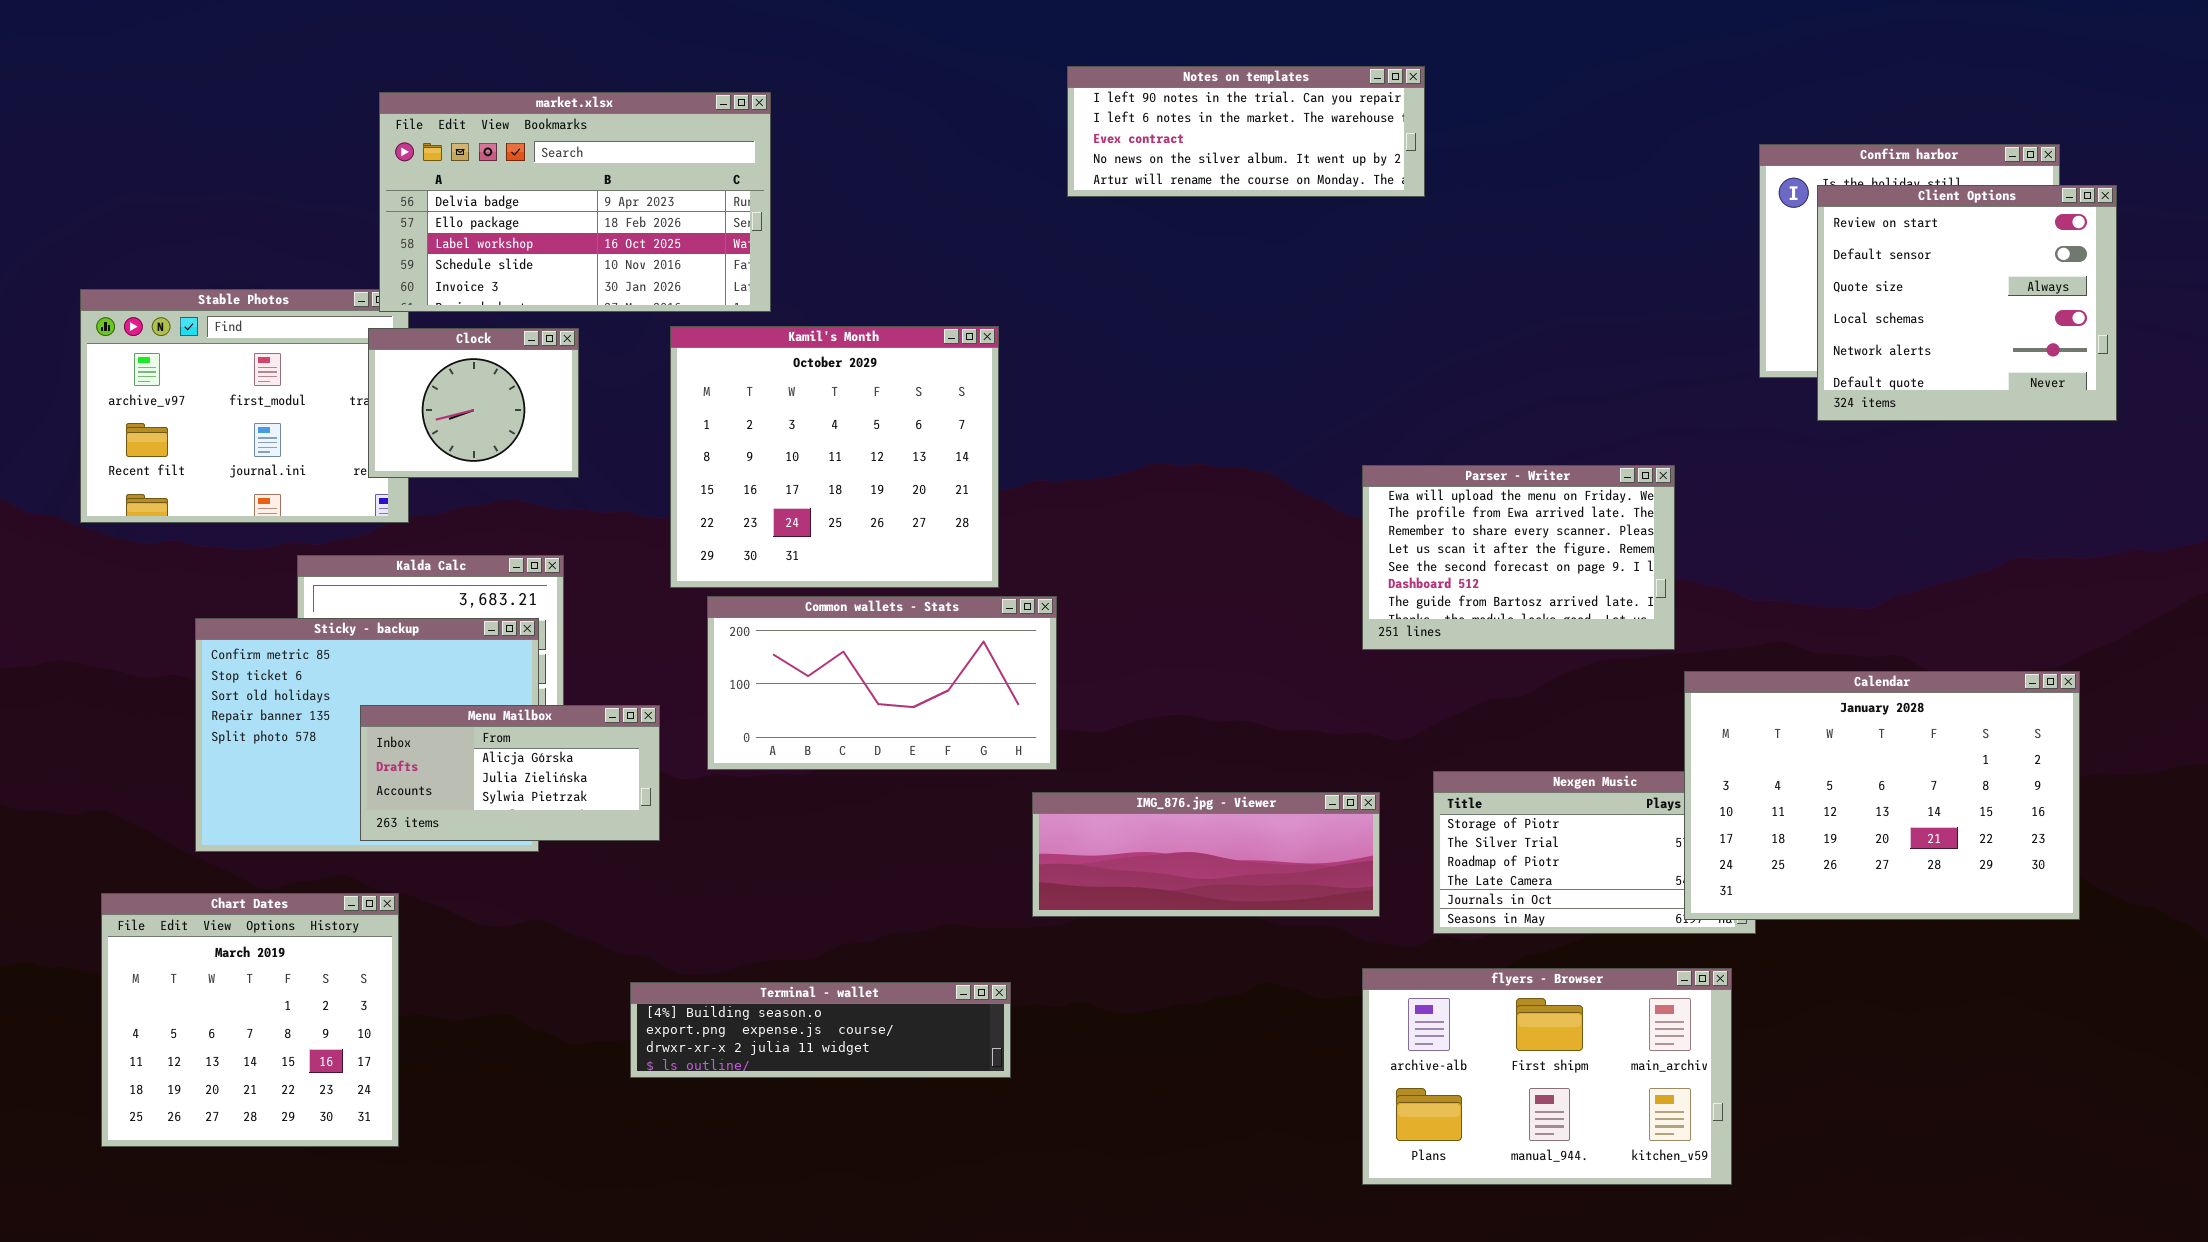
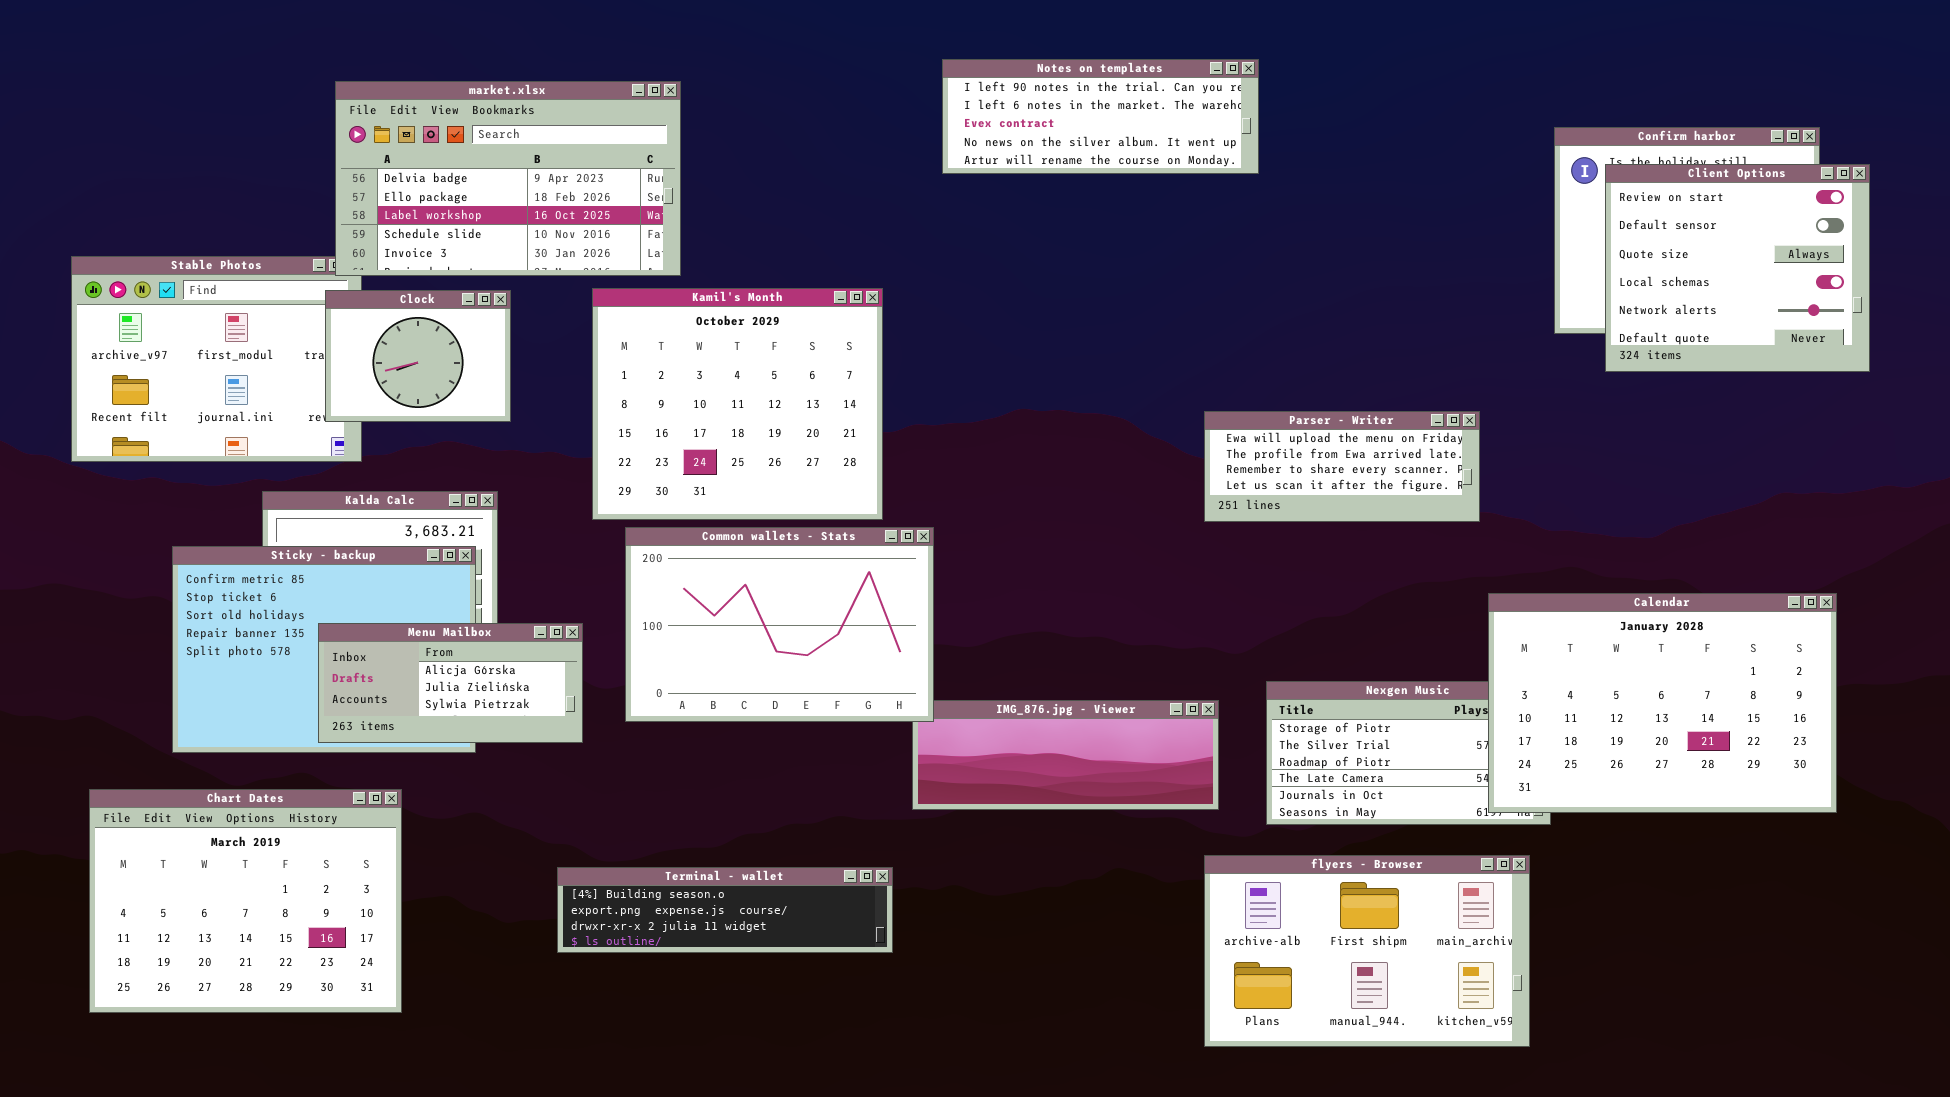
Parser - Writer: [1362,465,1675,650] -> [1204,411,1480,522], resized
Common wallets - Stats: [707,596,1057,770] -> [625,527,934,722], resized
Chart Dates: [101,893,399,1147] -> [89,789,402,1013], resized

